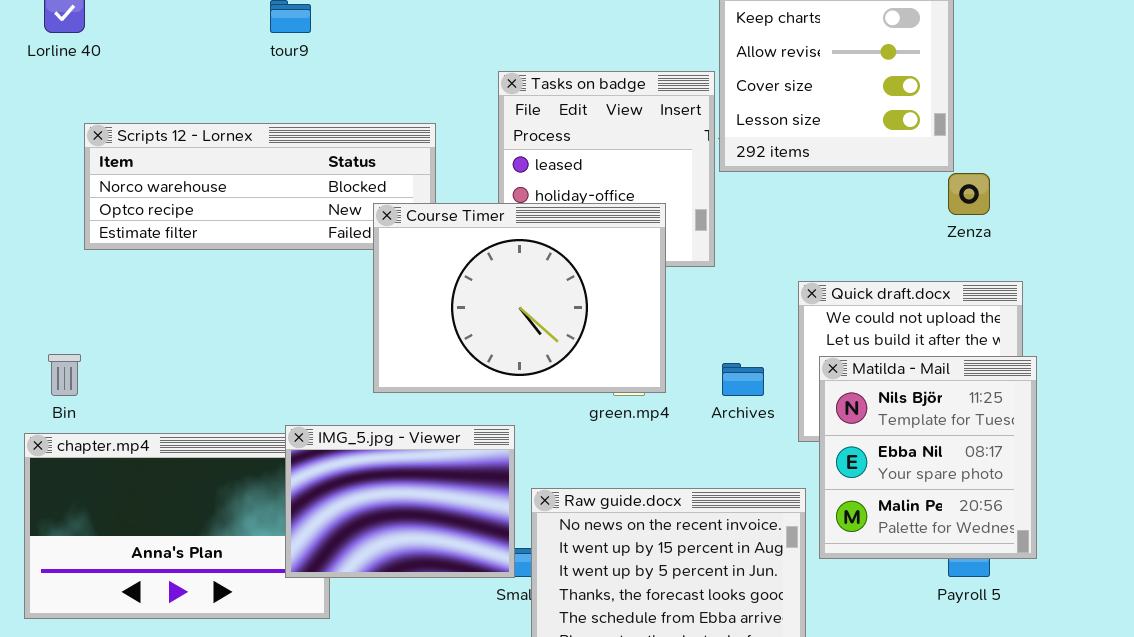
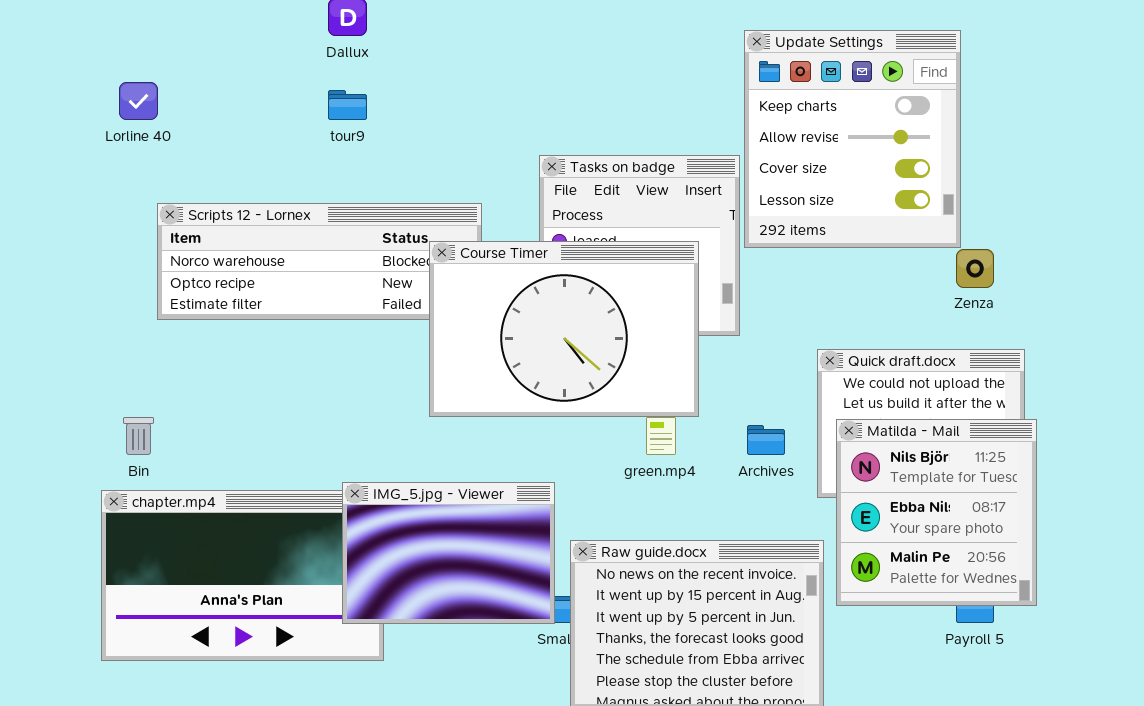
Course Timer: [373,203,666,393] -> [429,241,699,417], moved

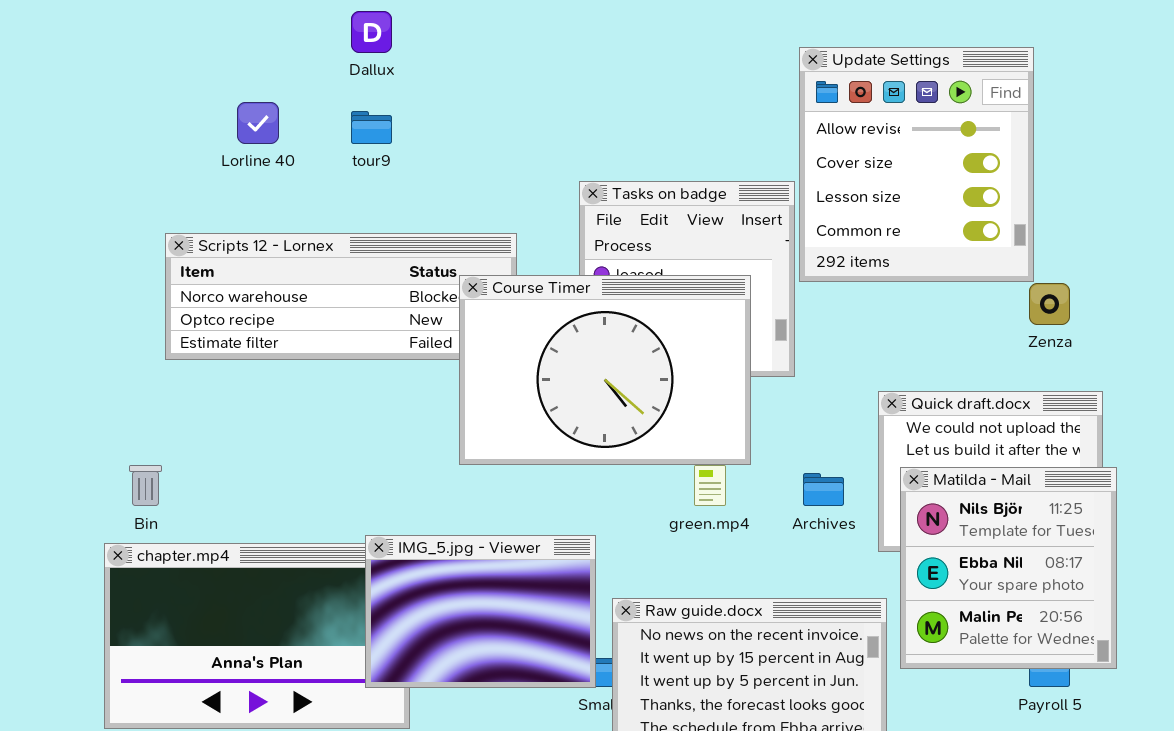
Update Settings: [744,30,961,248] -> [799,47,1034,282], scrolled down 1 row
Lorline 40: [119,82,158,120] -> [237,102,279,144], moved

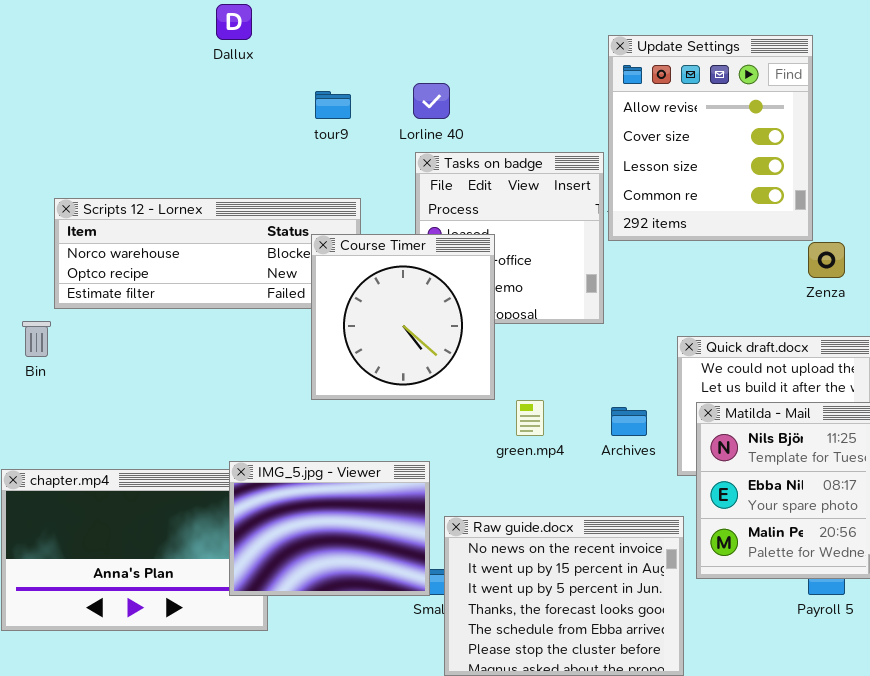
Lorline 40: [237,102,279,144] -> [413,83,450,119], moved
tour9: [351,111,392,144] -> [315,91,351,119], moved
Course Timer: [459,275,751,465] -> [311,234,495,400], resized
Bin: [129,465,162,506] -> [22,321,51,357], moved

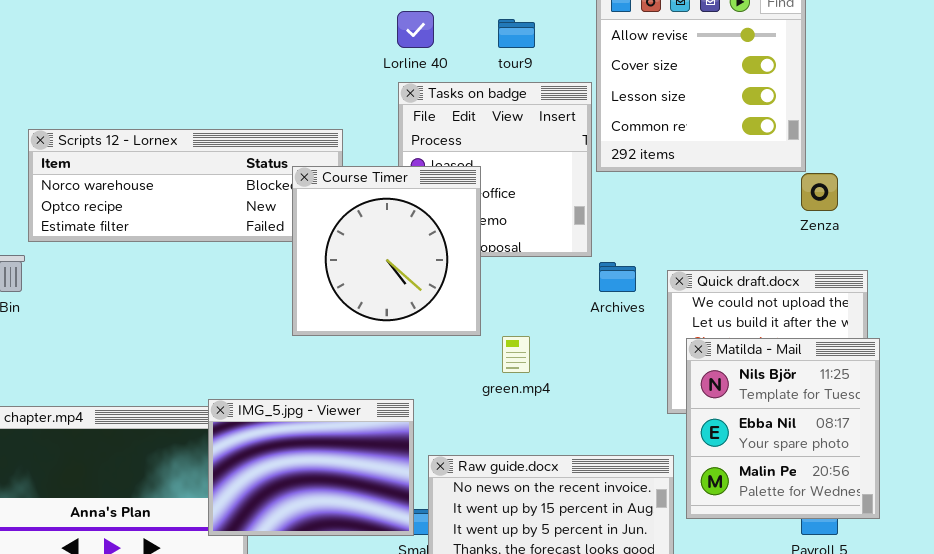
tour9: [315,91,351,119] -> [498,19,535,48], moved
Archives: [611,407,647,436] -> [599,262,636,292], moved

